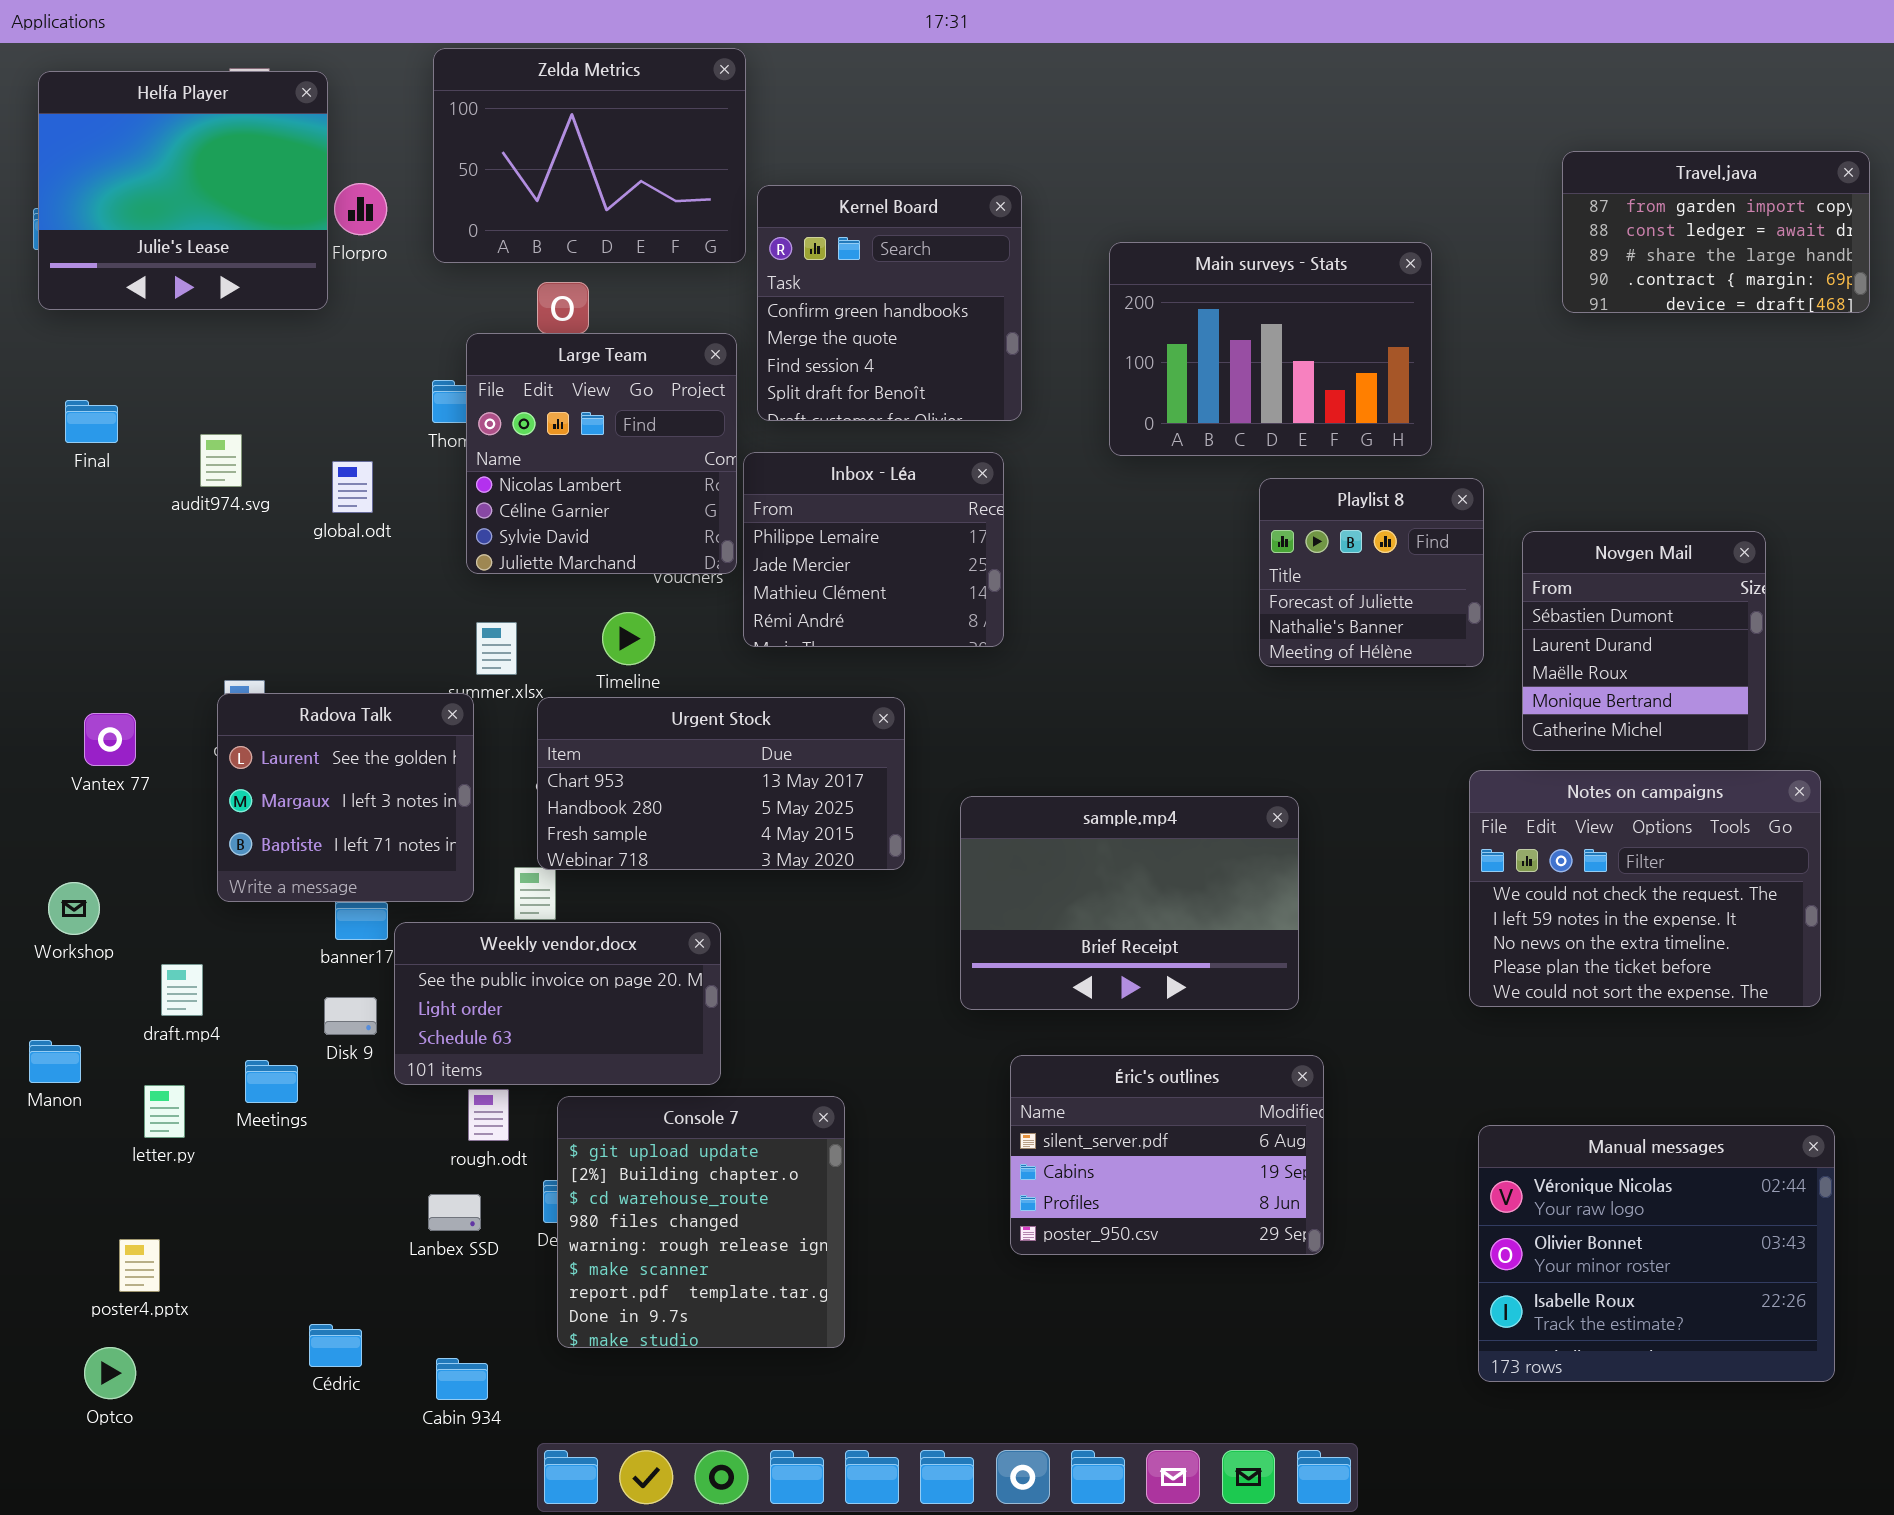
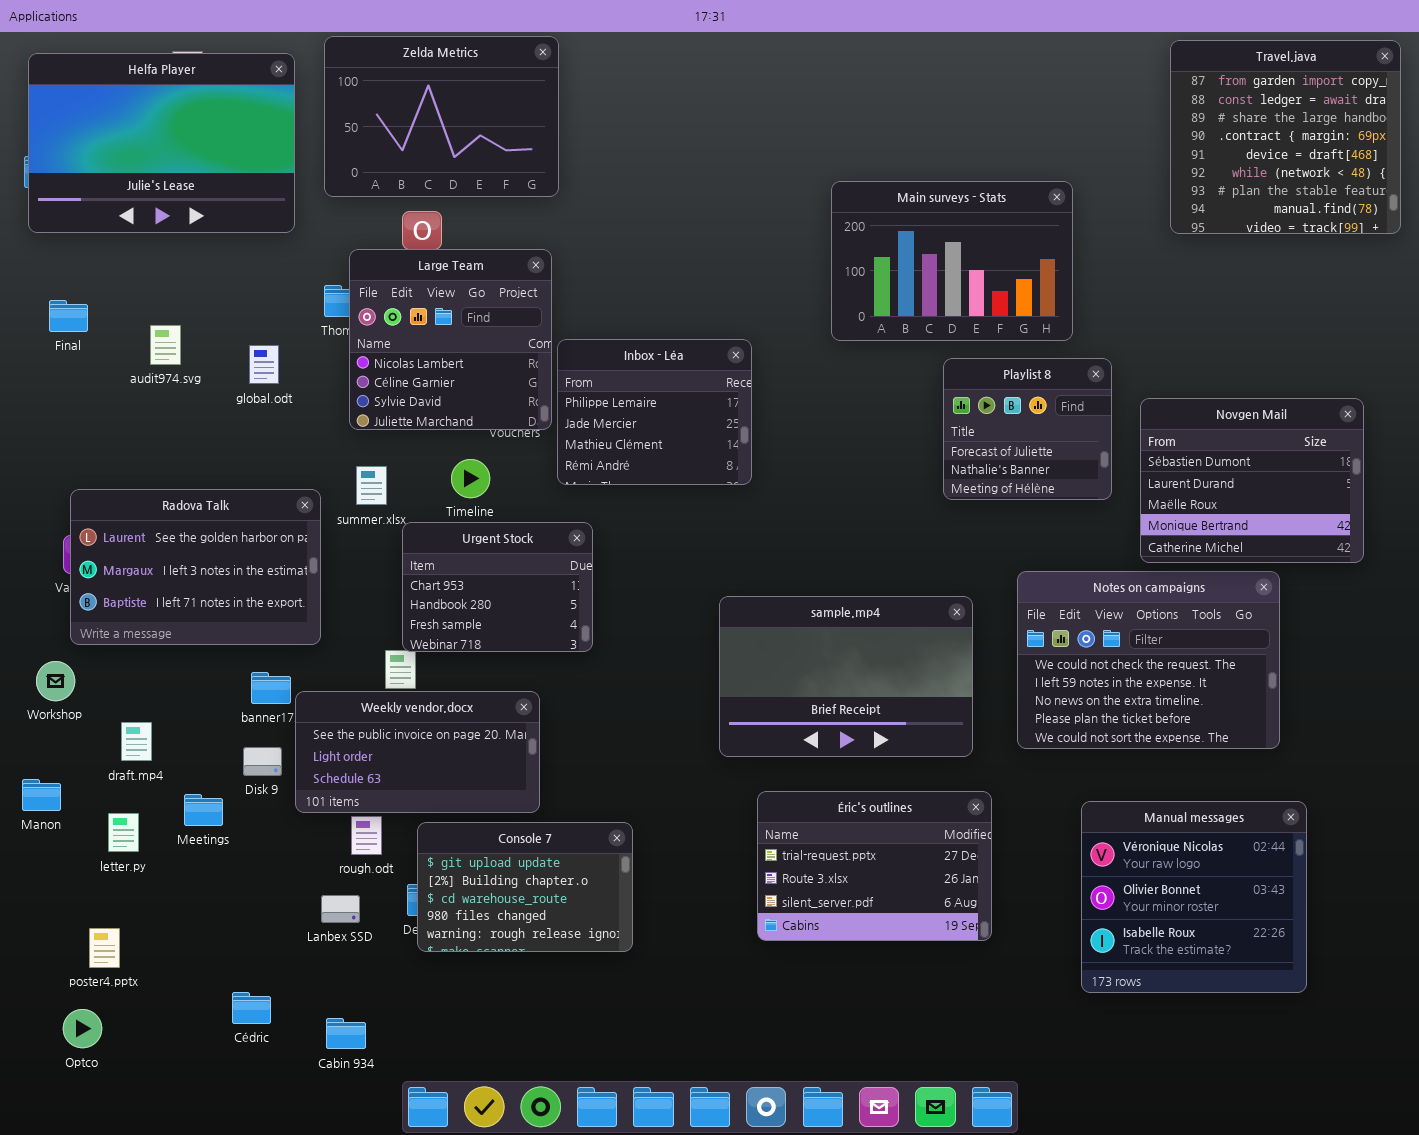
Helfa Player: [38,71,328,310] -> [28,53,295,233], resized
Travel.java: [1562,151,1870,313] -> [1170,40,1401,234], resized
Kernel Board: [757,185,1022,421] -> none, closed
Novgen Mail: [1522,531,1766,751] -> [1140,398,1364,563], resized
Radova Talk: [217,693,474,902] -> [70,489,321,645], moved, resized
Urgent Stock: [537,697,905,870] -> [402,522,593,652], resized
Notes on campaigns: [1469,770,1821,1007] -> [1017,571,1280,749], moved
Éric's outlines: [1010,1055,1324,1255] -> [757,791,992,941], scrolled up 2 rows
Console 7: [557,1096,845,1348] -> [417,822,633,952], resized
Manual messages: [1478,1125,1835,1382] -> [1081,801,1307,993], moved, resized

